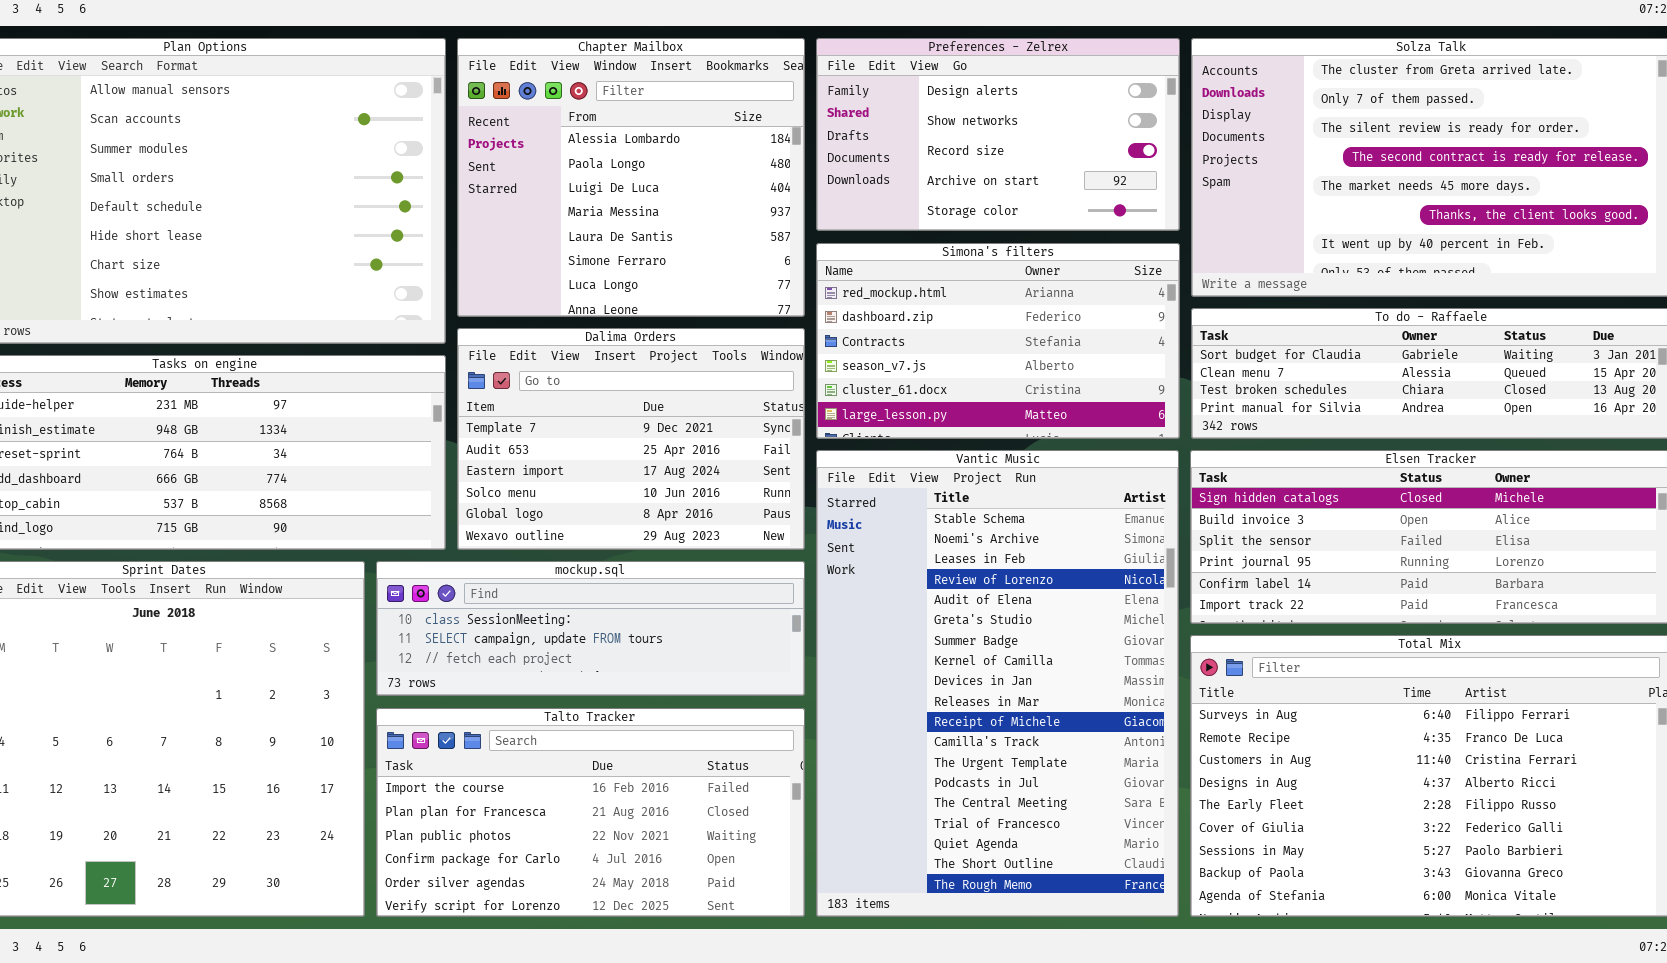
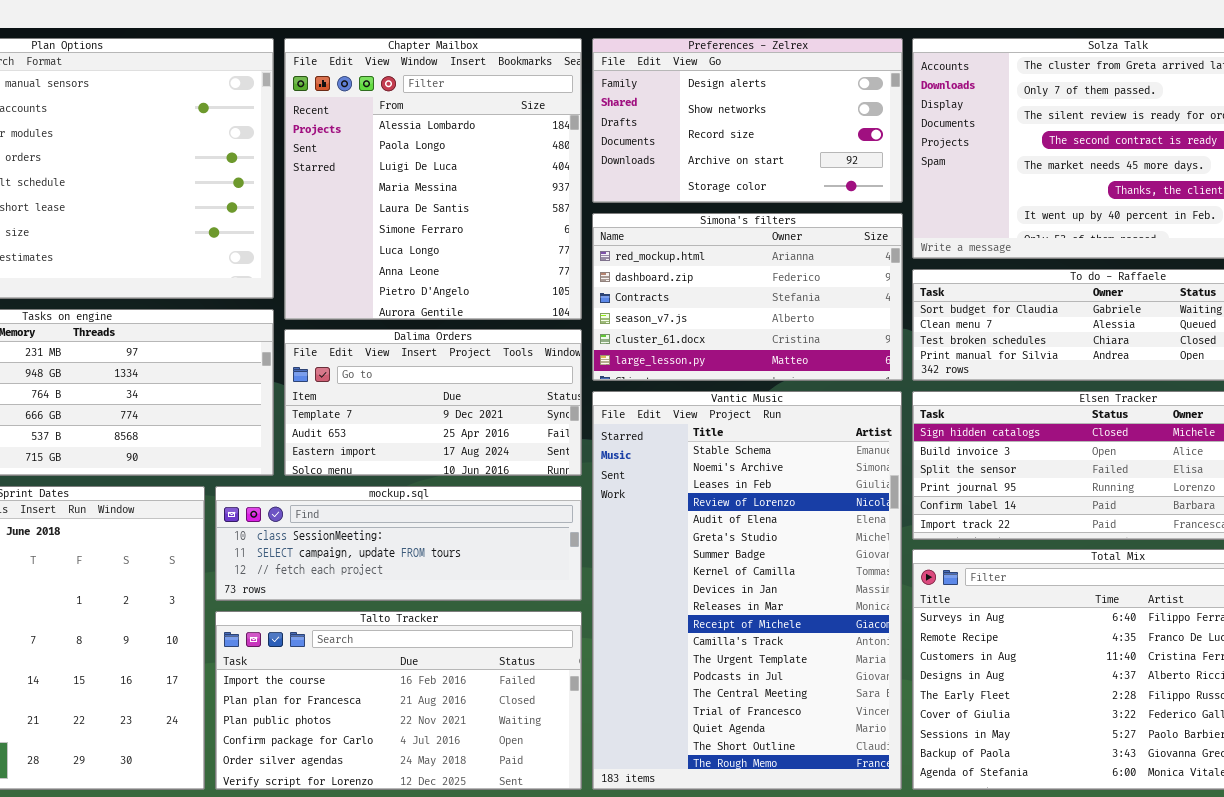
Chapter Mailbox: [457,38,805,317] -> [284,38,582,320], resized
Dalima Orders: [457,328,805,550] -> [284,329,582,476], resized

